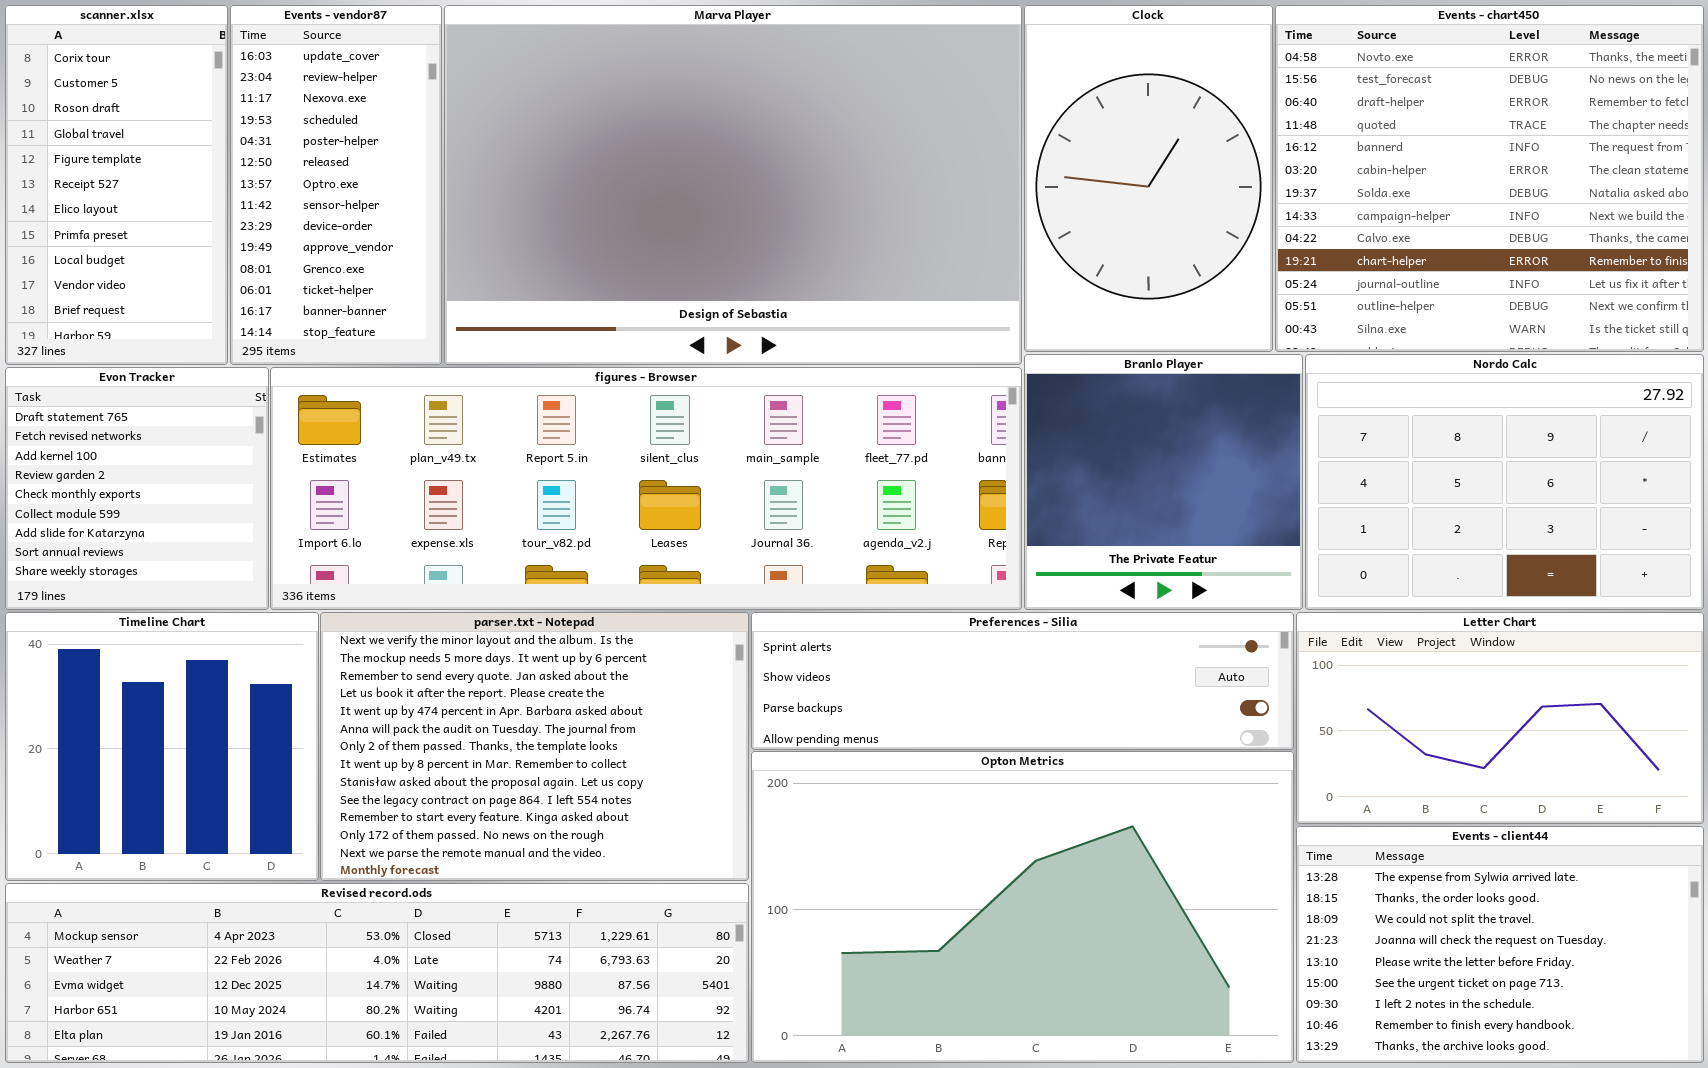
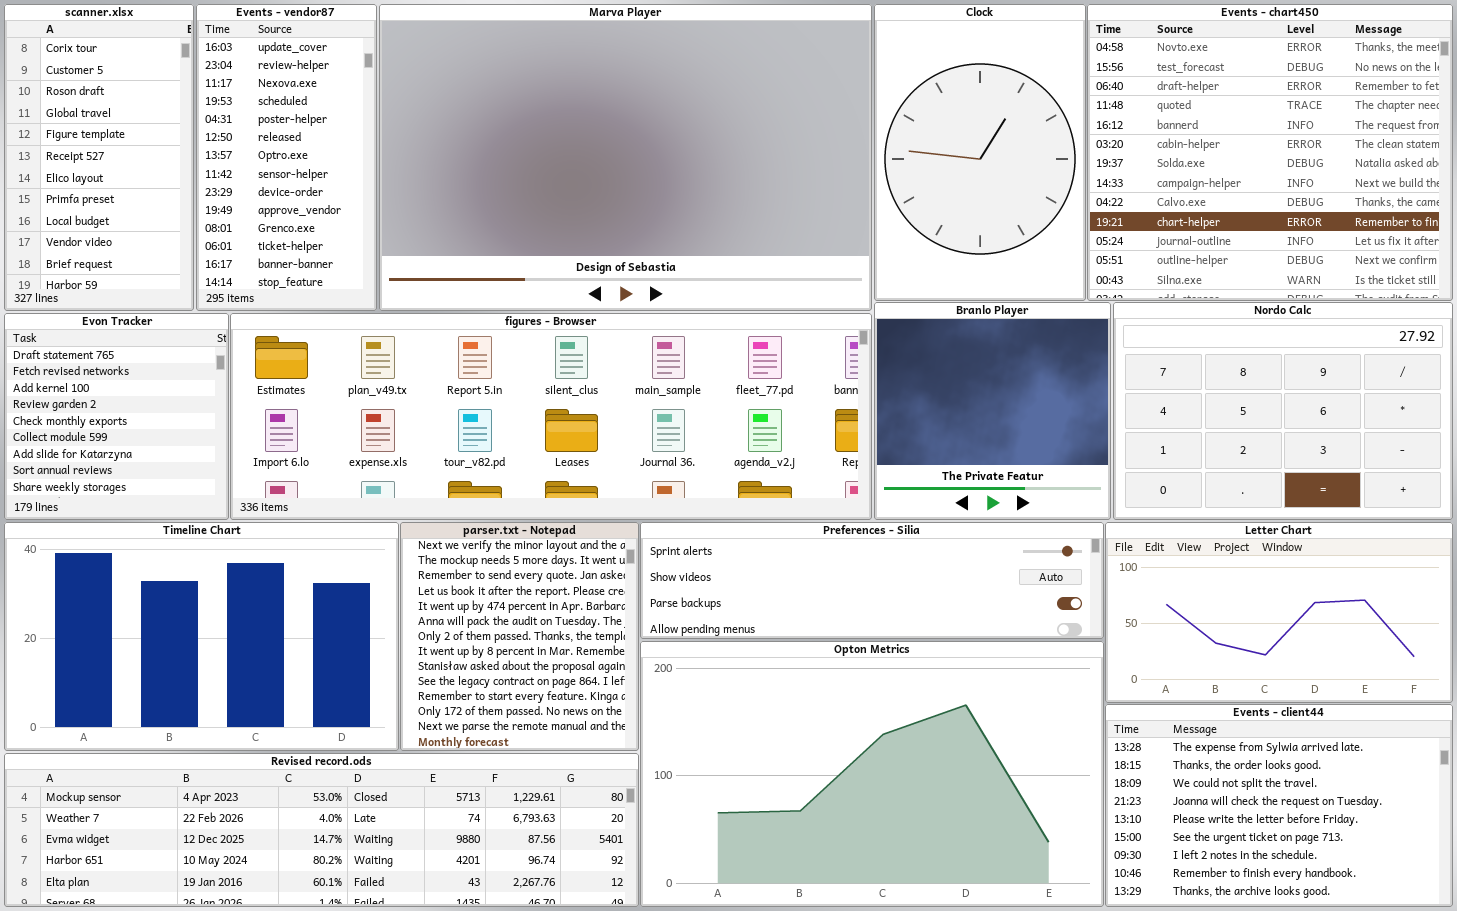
Timeline Chart: [5,612,319,881] -> [4,522,399,751], resized
parser.txt - Notepad: [320,612,749,881] -> [400,522,639,751], resized

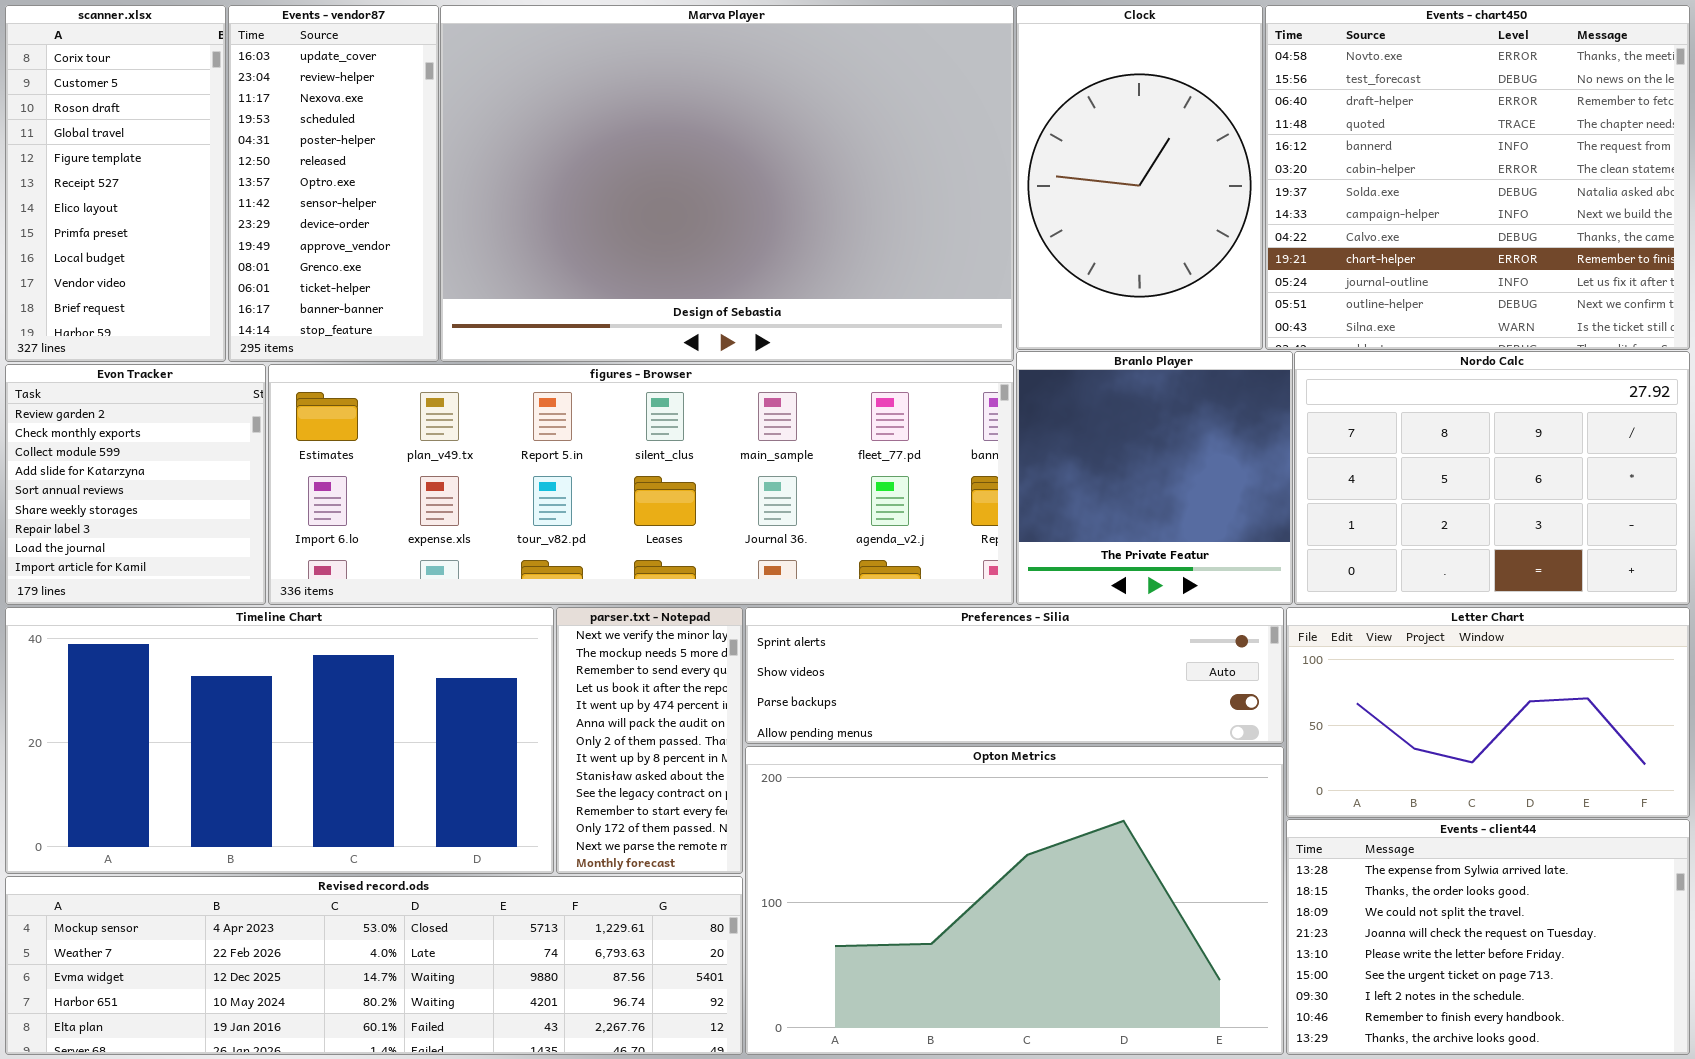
Evon Tracker: [4,313,229,520] -> [5,364,266,605], scrolled down 3 rows
Timeline Chart: [4,522,399,751] -> [5,607,554,874], resized
parser.txt - Notepad: [400,522,639,751] -> [556,607,743,874], resized

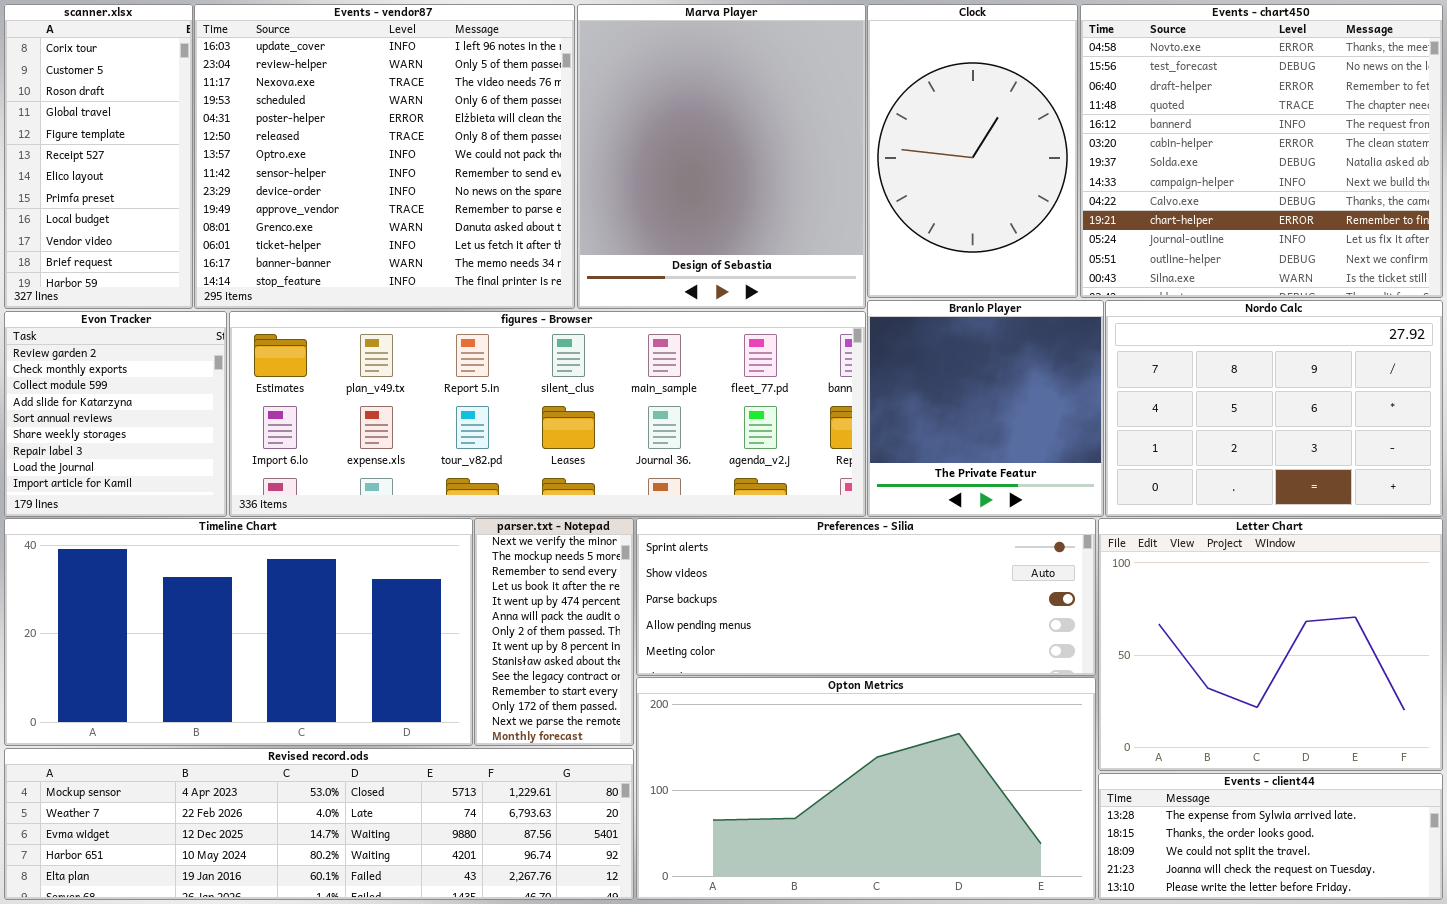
Events - vendor87: [228,5,439,362] -> [194,4,575,309], resized
Marva Player: [440,5,1014,362] -> [577,4,866,309], resized
Preferences - Silia: [745,607,1284,744] -> [636,518,1096,676], resized
Letter Chart: [1286,607,1690,818] -> [1098,518,1443,771], resized
Opton Metrics: [745,746,1284,1055] -> [636,677,1096,900], resized
Events - client44: [1286,819,1690,1055] -> [1098,773,1443,900], resized

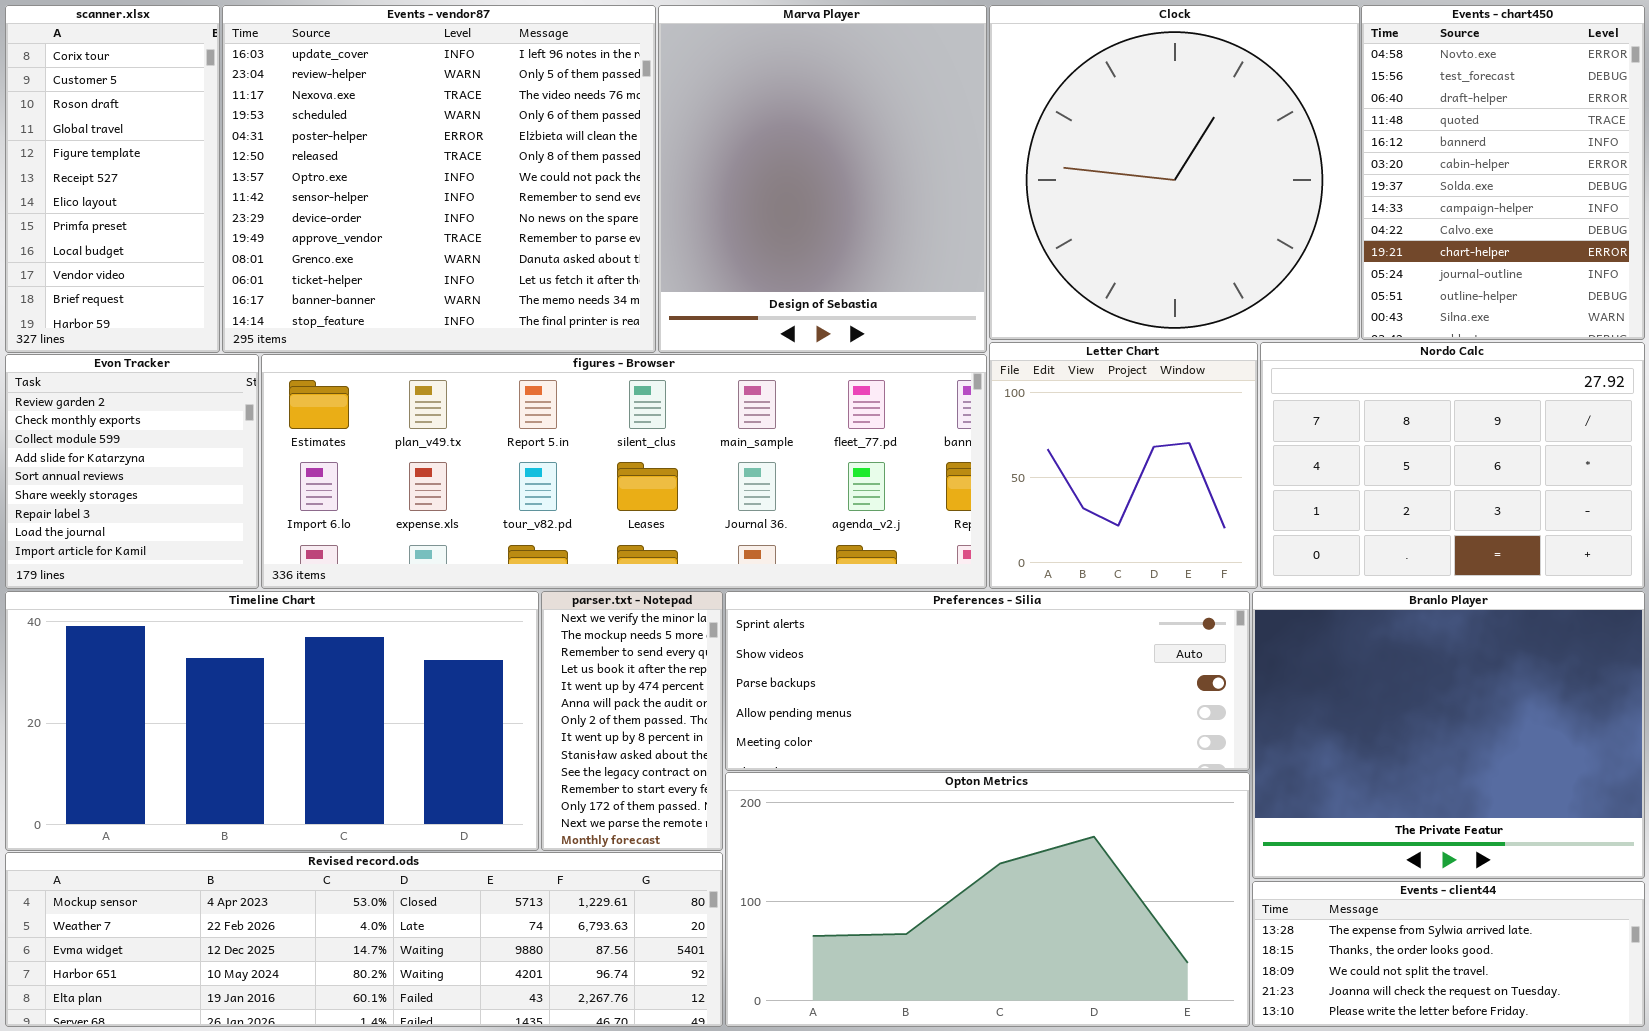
Clock: [867,4,1078,298] -> [989,5,1360,340], resized
Events - chart450: [1080,4,1443,298] -> [1361,5,1645,340], resized
Branlo Player: [867,300,1104,517] -> [1252,591,1645,879], moved, resized
Letter Chart: [1098,518,1443,771] -> [989,342,1258,589], moved, resized

